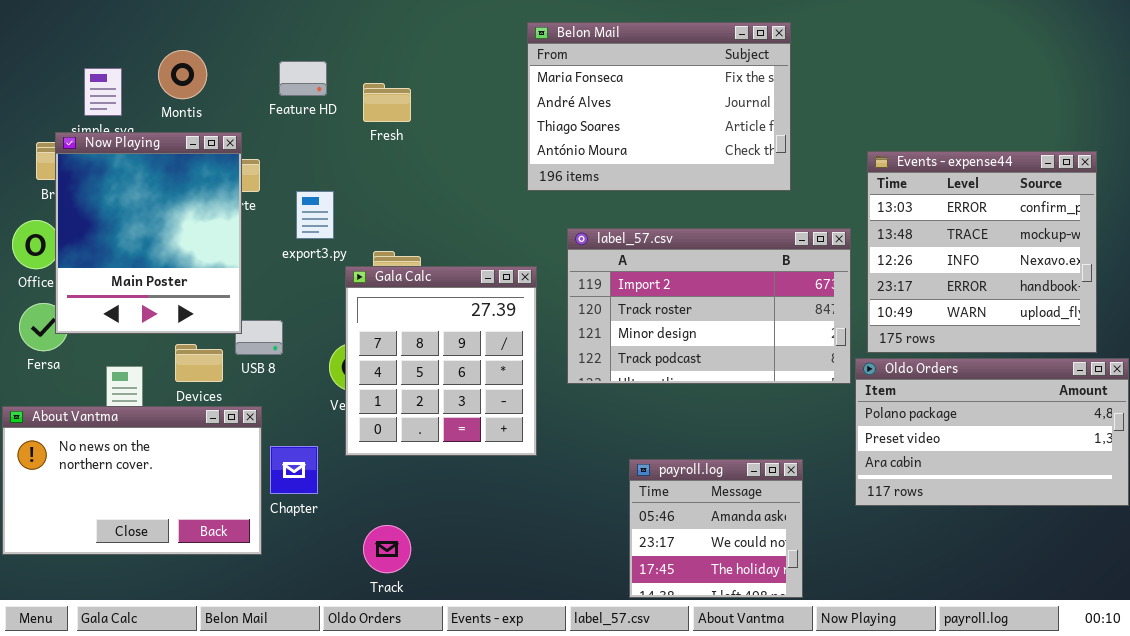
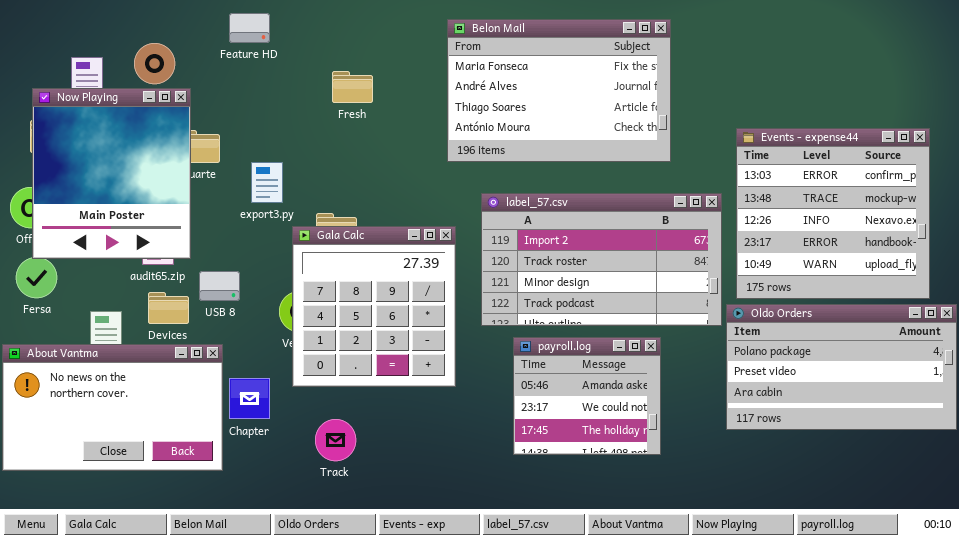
Feature HD: [279,61,327,96] -> [229,13,270,43], moved
Fresh: [363,83,411,122] -> [332,71,373,103], moved
Now Playing: [55,132,242,334] -> [32,88,191,259], moved
payroll.log: [629,459,803,598] -> [513,337,661,455], moved
Track: [363,525,411,573] -> [315,419,356,461], moved

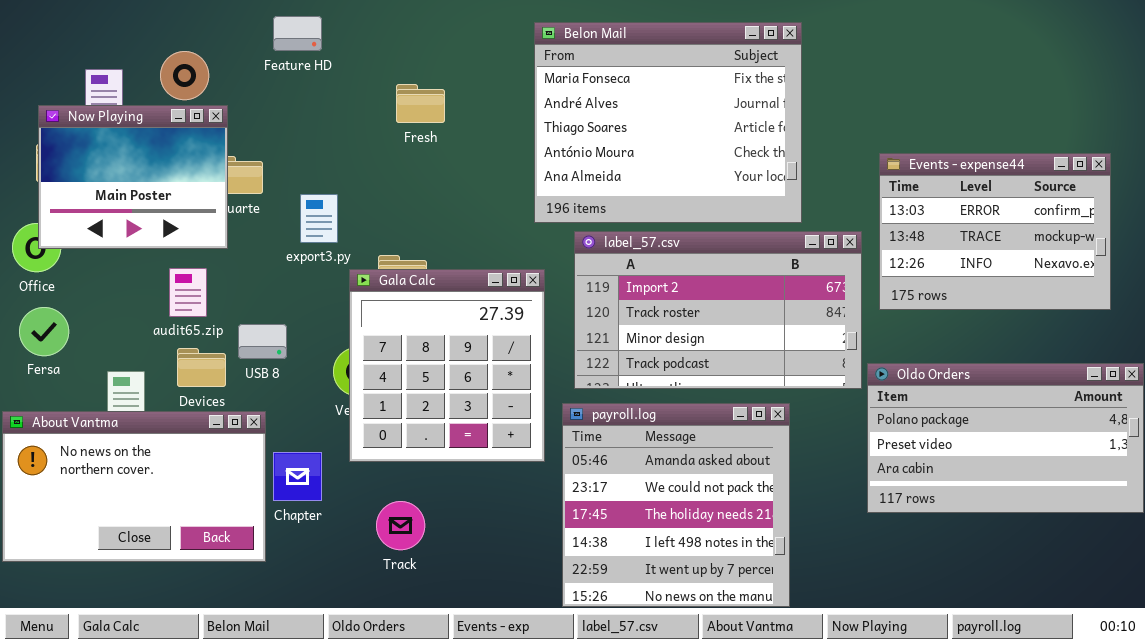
Belon Mail: [447,19,671,162] -> [534,22,802,223], resized
Now Playing: [32,88,191,259] -> [38,105,228,249], resized
Events - expense44: [736,128,930,299] -> [879,153,1111,310], resized
payroll.log: [513,337,661,455] -> [562,403,790,607], resized

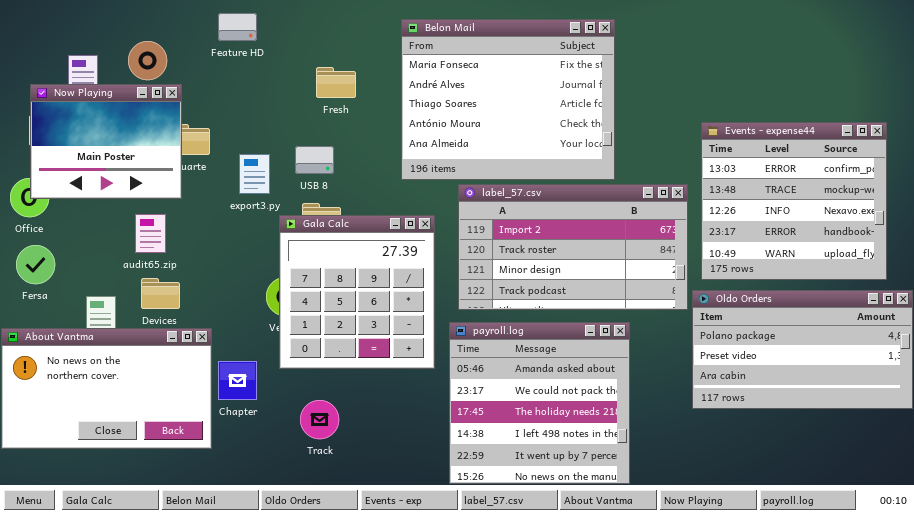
Belon Mail: [534,22,802,223] -> [401,19,615,180], moved
Events - expense44: [879,153,1111,310] -> [701,122,887,280], resized
USB 8: [238,324,287,359] -> [295,146,334,174], moved

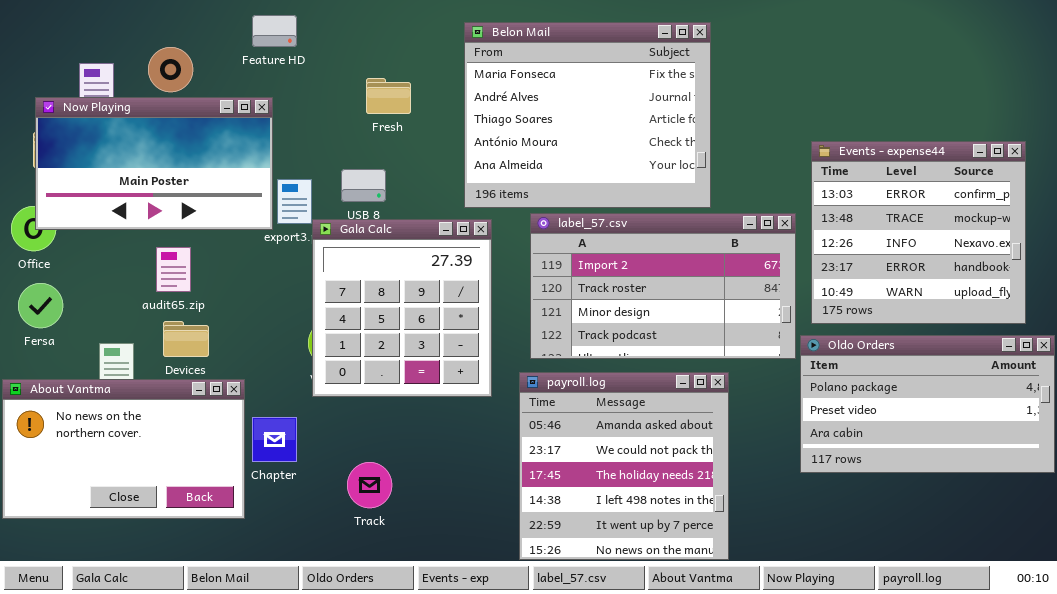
Now Playing: [30,84,182,199] -> [35,97,273,230], resized
Gala Calc: [279,215,435,369] -> [312,219,492,397], moved

